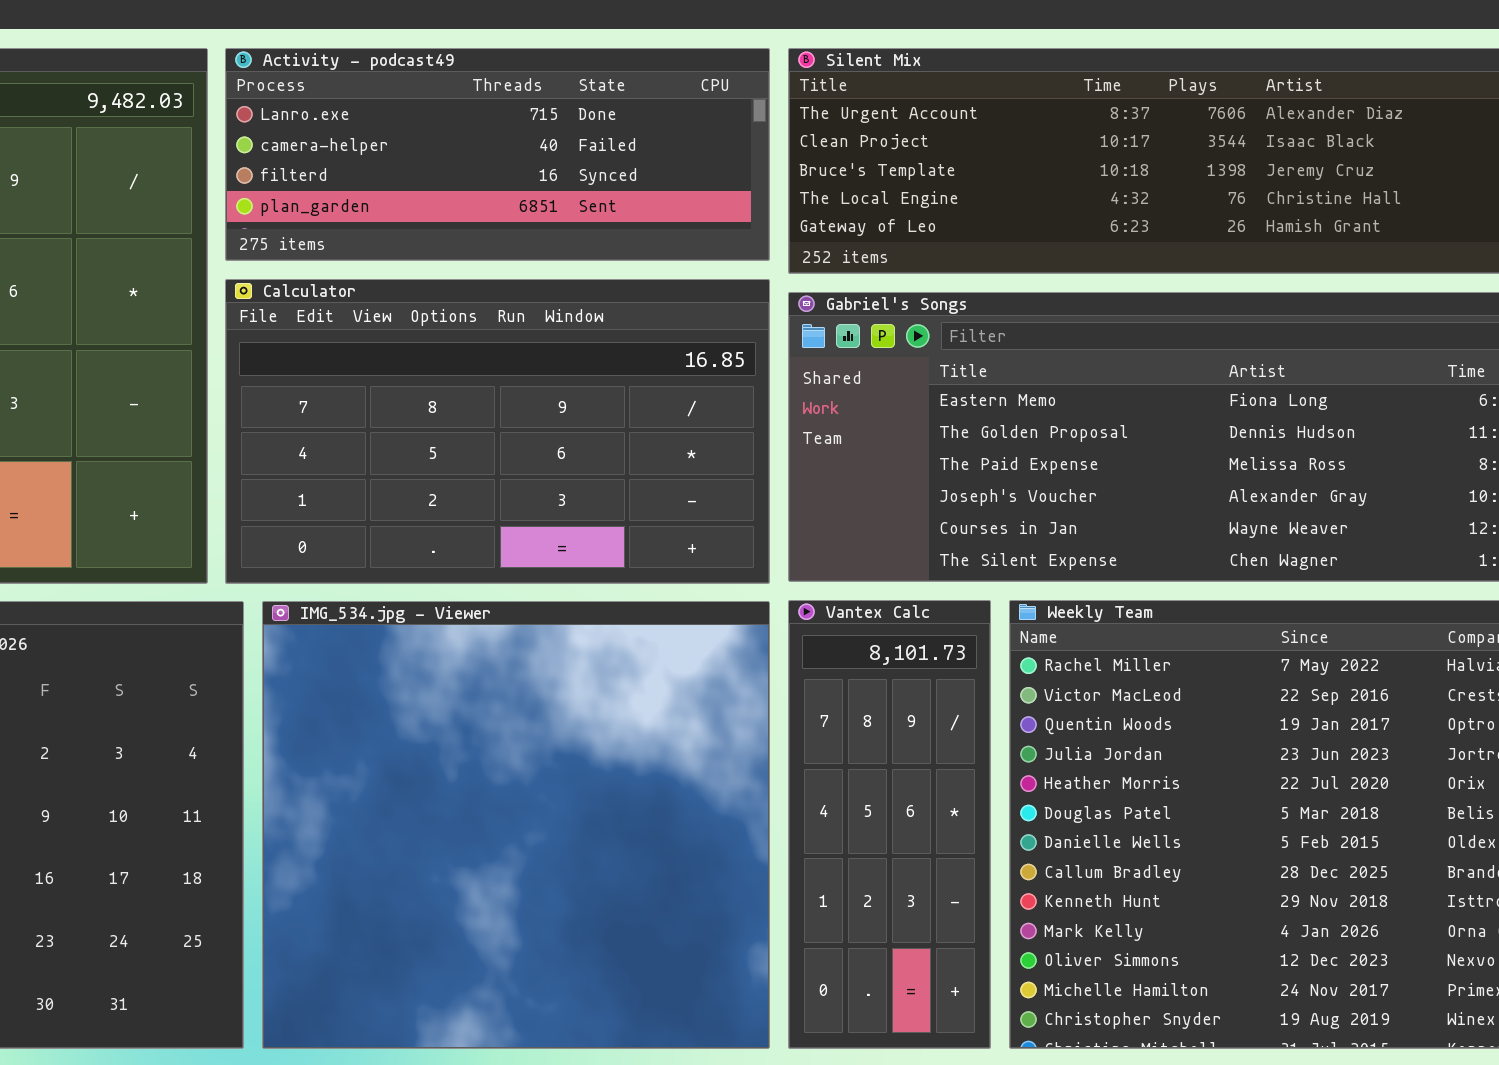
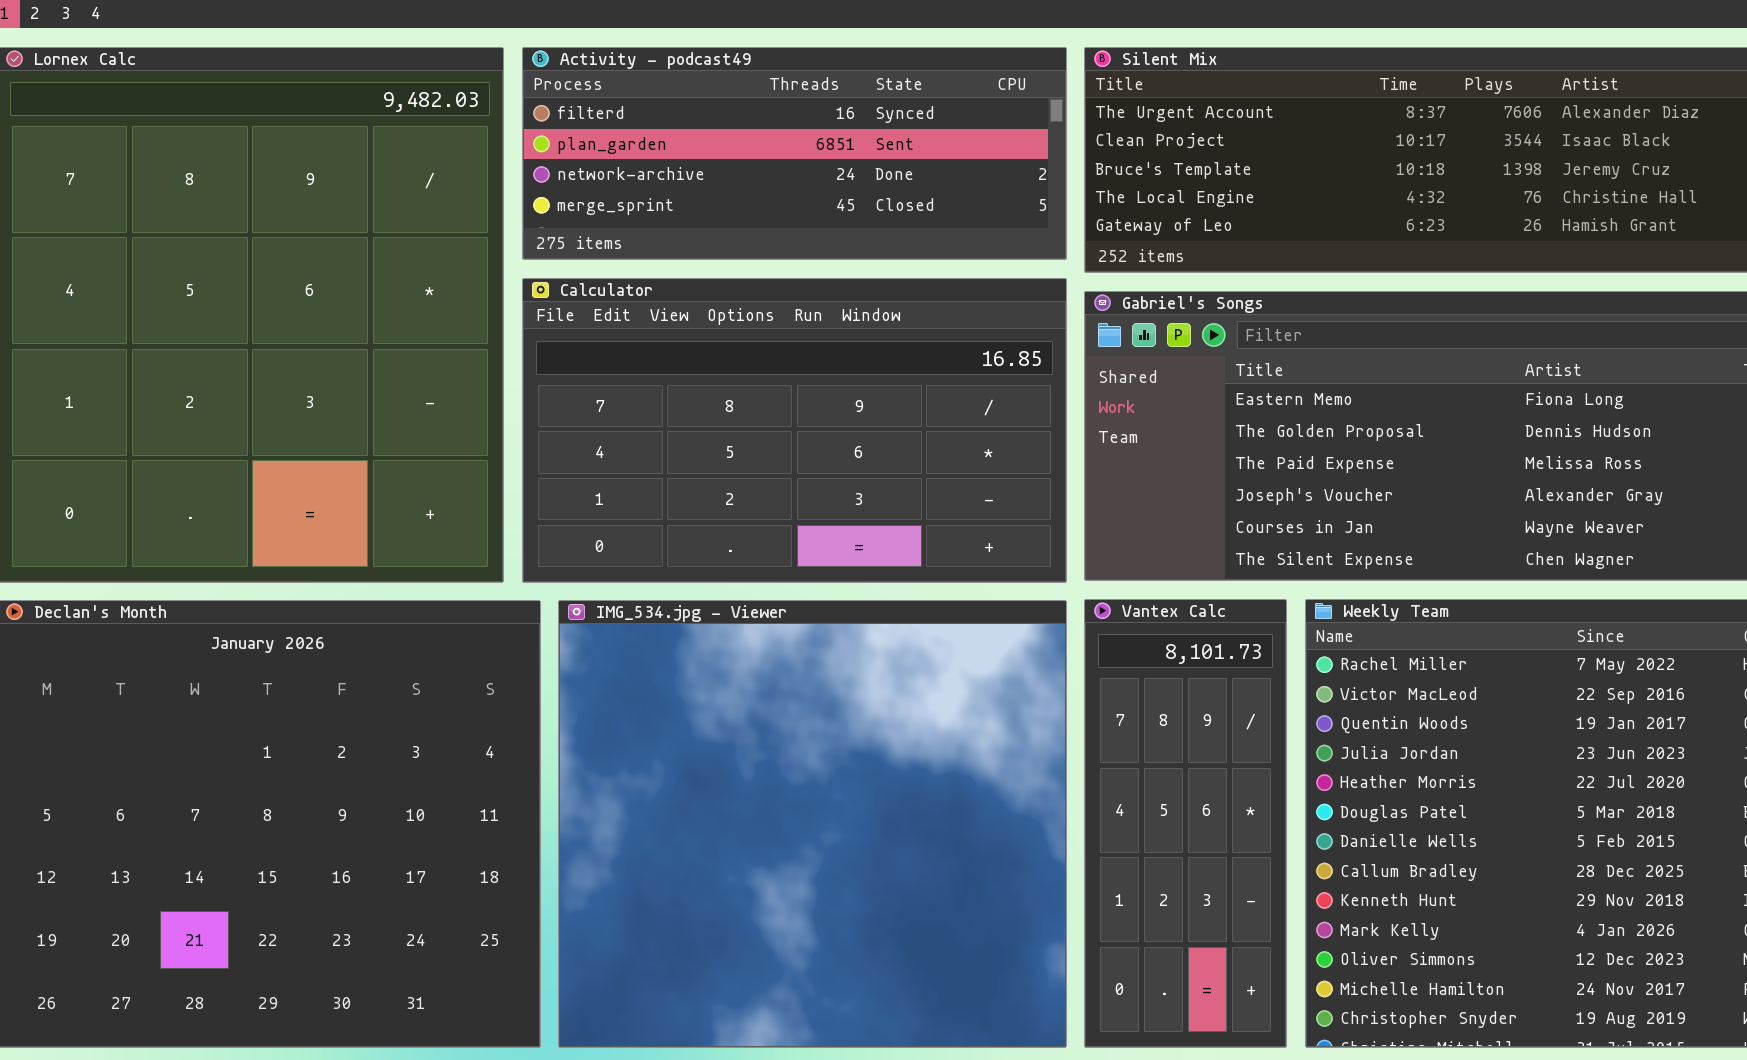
Activity - podcast49: [225,48,770,261] -> [522,47,1067,260], scrolled down 2 rows

